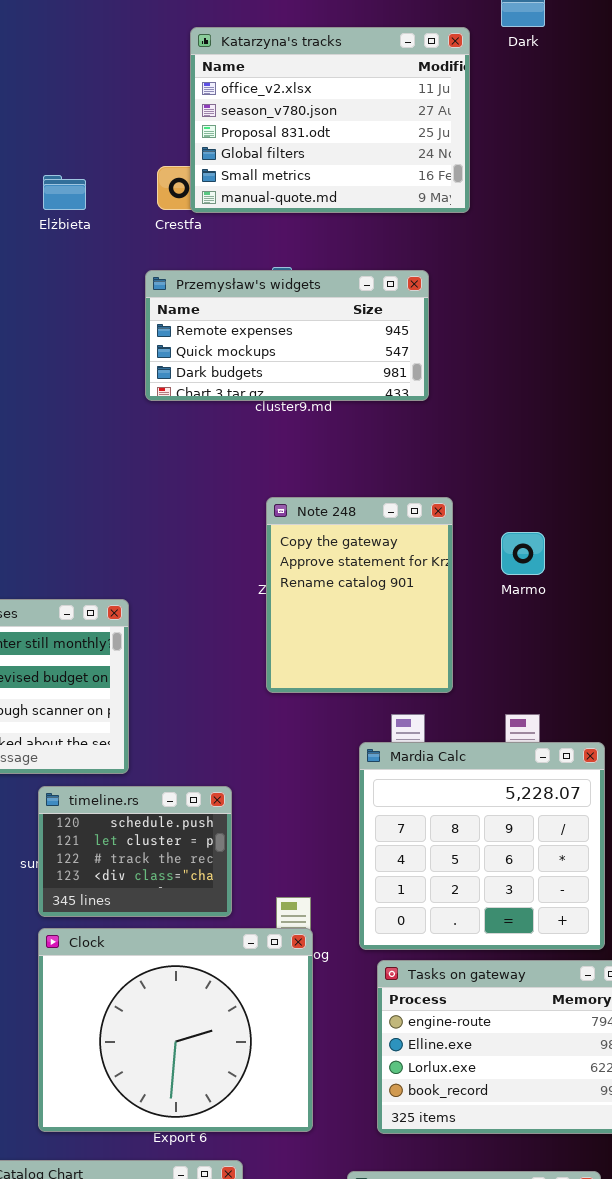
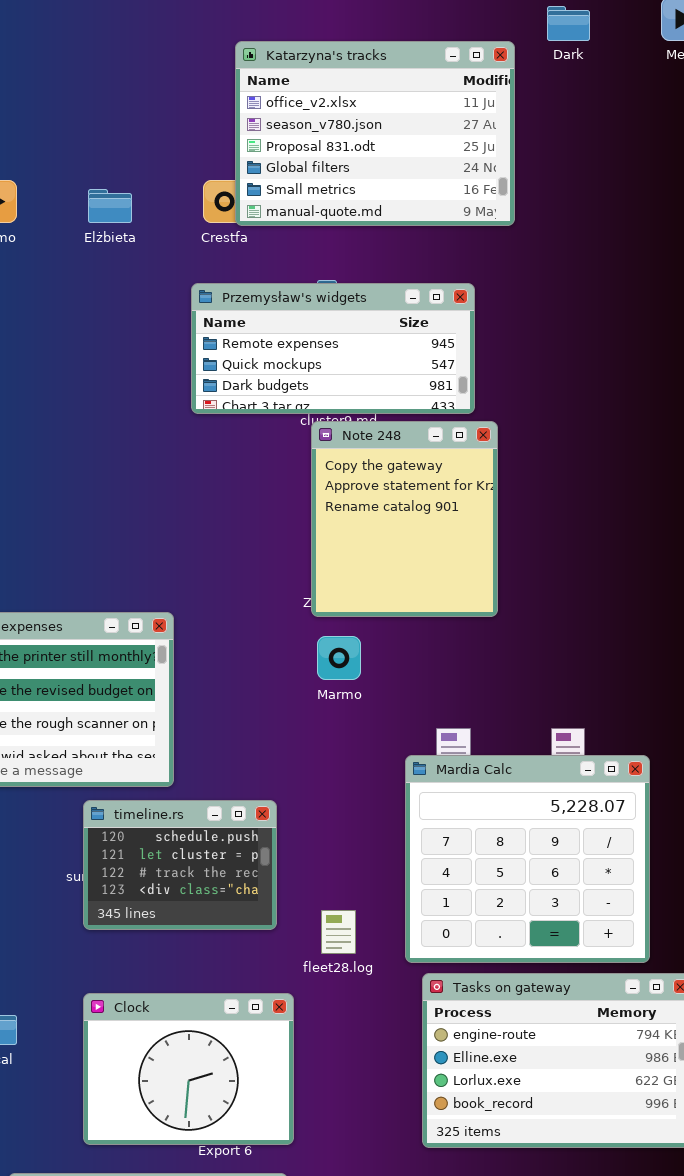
Note 248: [266,497,453,693] -> [311,421,498,617], moved
Marmo: [501,532,545,575] -> [317,636,361,680], moved
Clock: [38,928,313,1132] -> [83,993,294,1145], resized

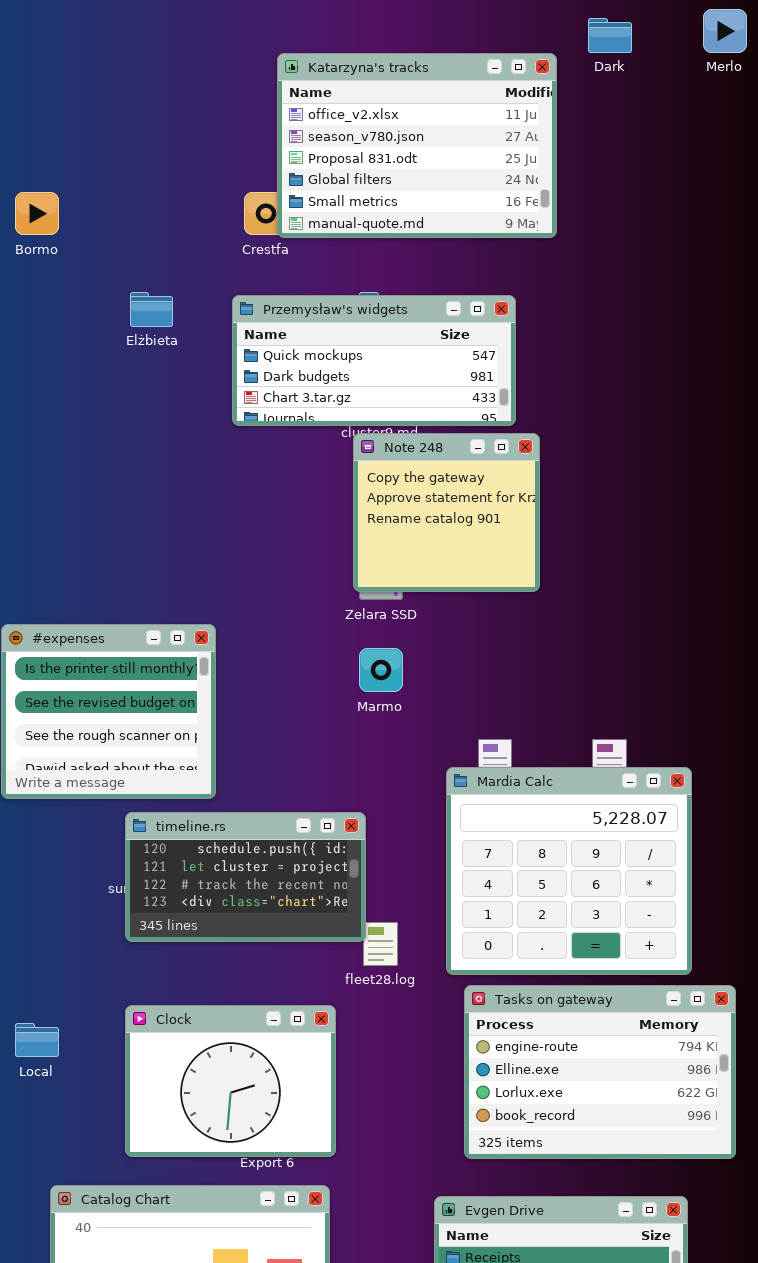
Elżbieta: [88,189,132,223] -> [130,292,173,327], moved
Przemysław's widgets: [191,283,475,414] -> [232,295,516,426], scrolled down 1 row
Note 248: [311,421,498,617] -> [353,433,540,592], resized
timeline.rs: [83,800,277,930] -> [125,812,366,942], resized

